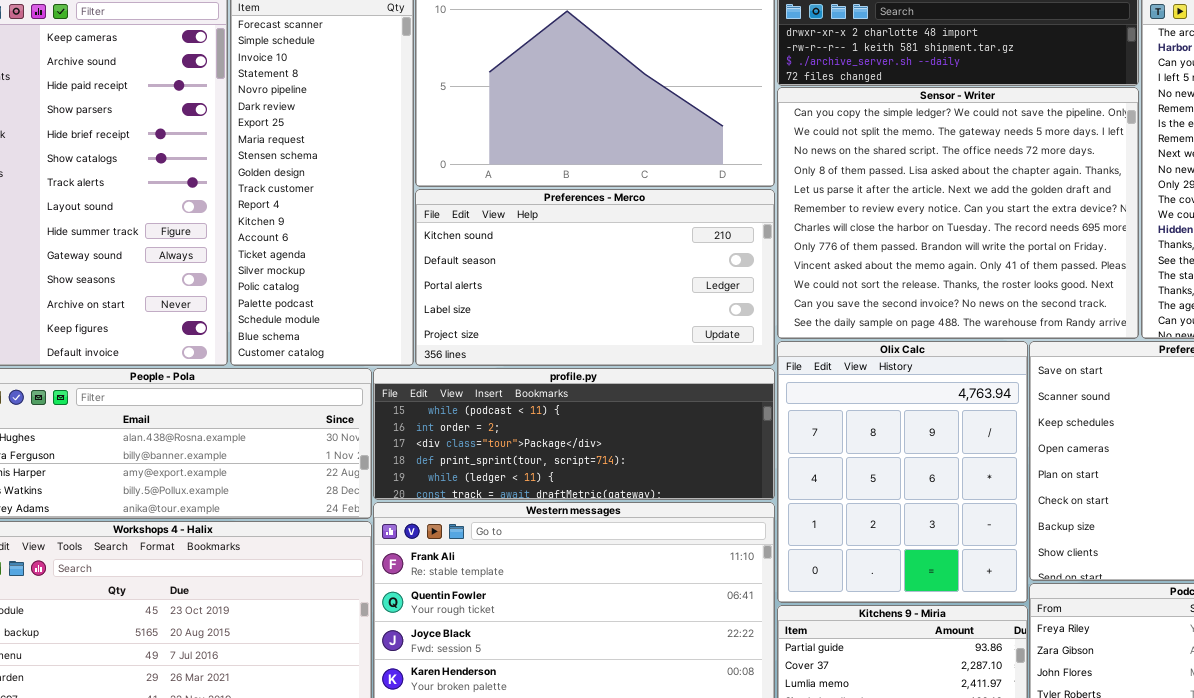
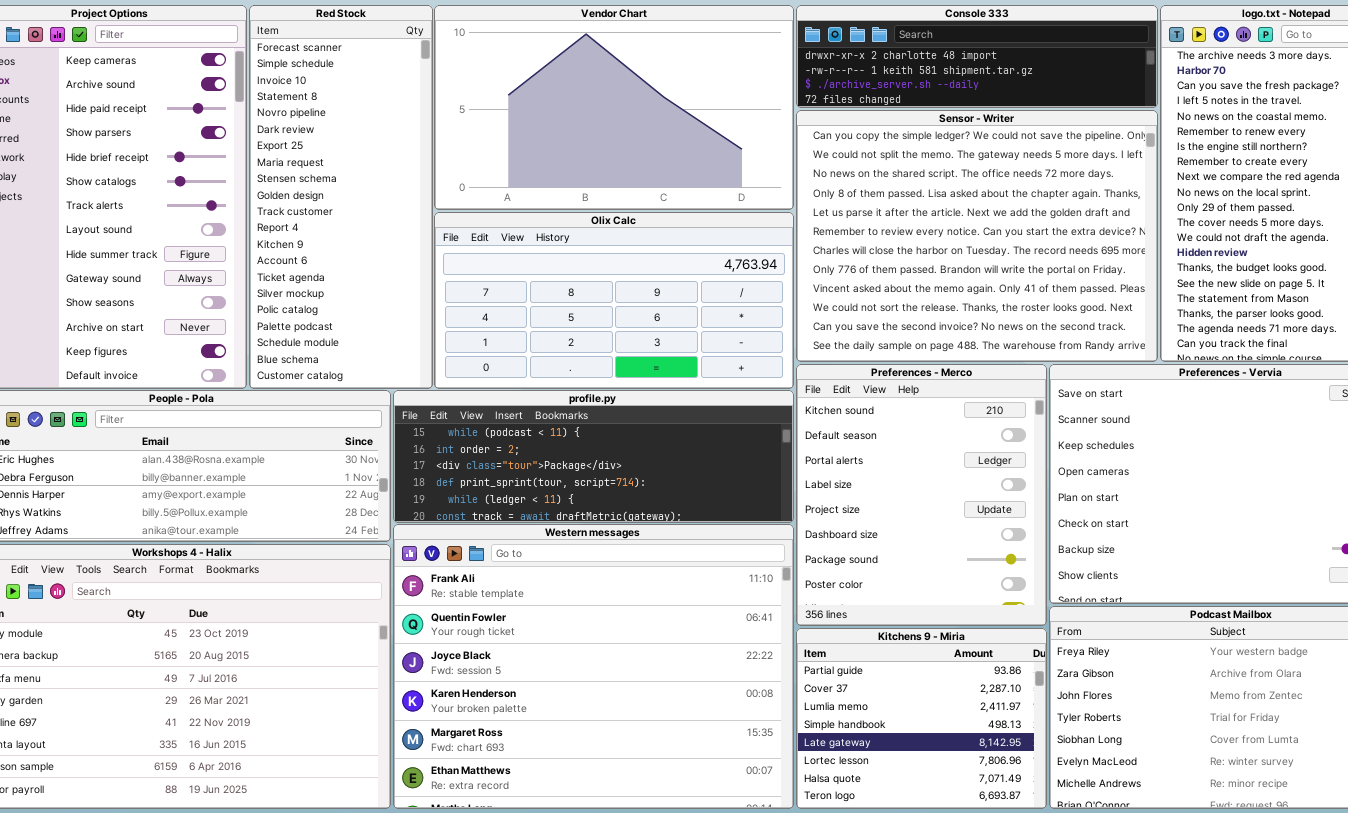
Preferences - Merco: [415,189,775,366] -> [796,364,1047,626], moved, resized
Olix Calc: [777,341,1028,603] -> [434,212,794,389], moved, resized

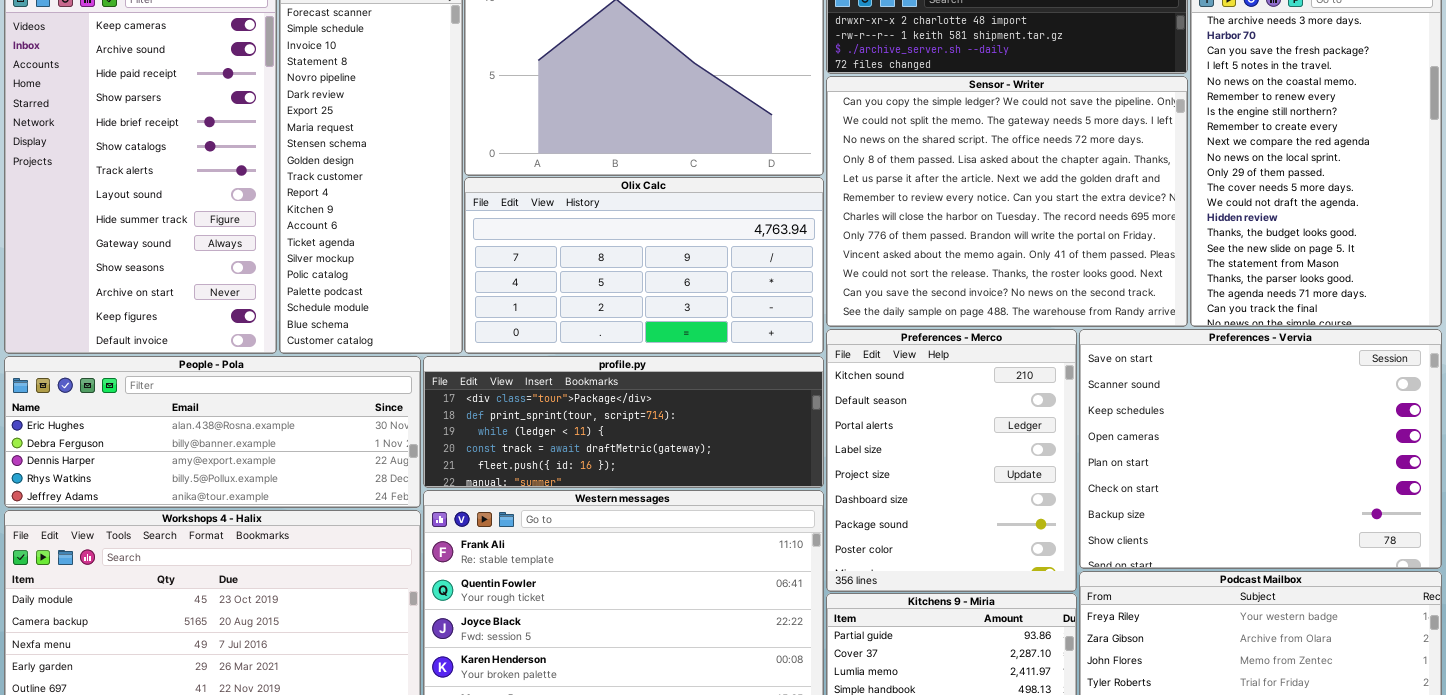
profile.py: [393,390,794,523] -> [423,356,824,488], scrolled down 2 rows

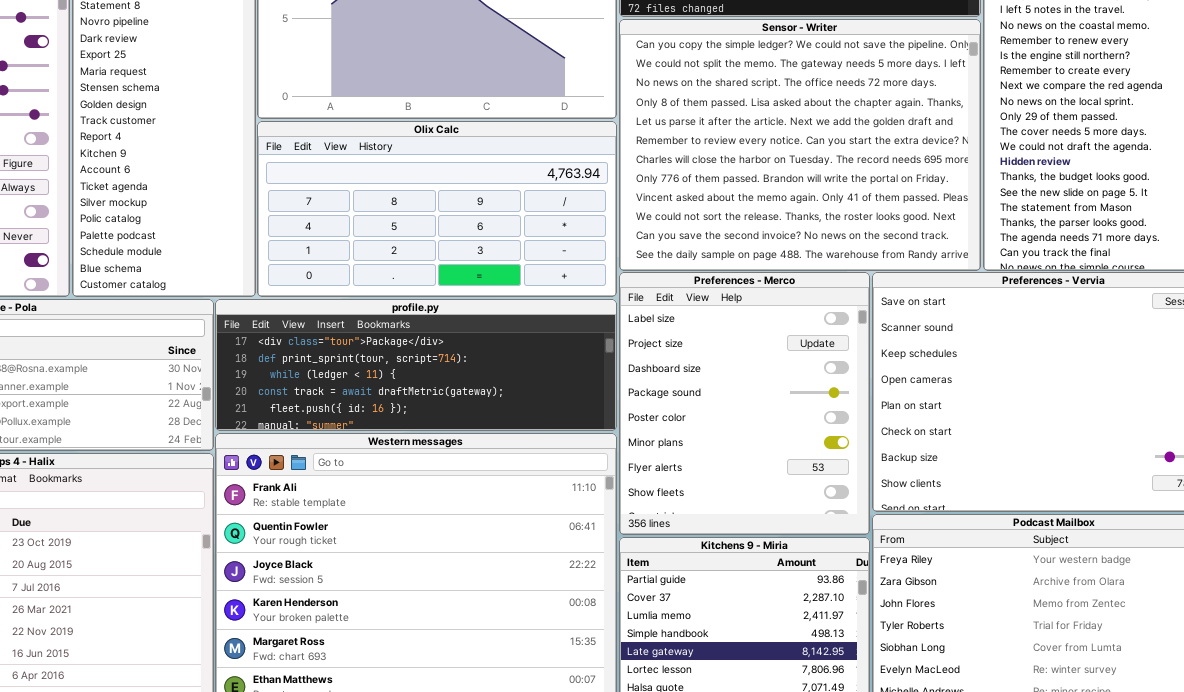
Preferences - Merco: [826,329,1077,592] -> [619,272,870,535], scrolled down 3 rows

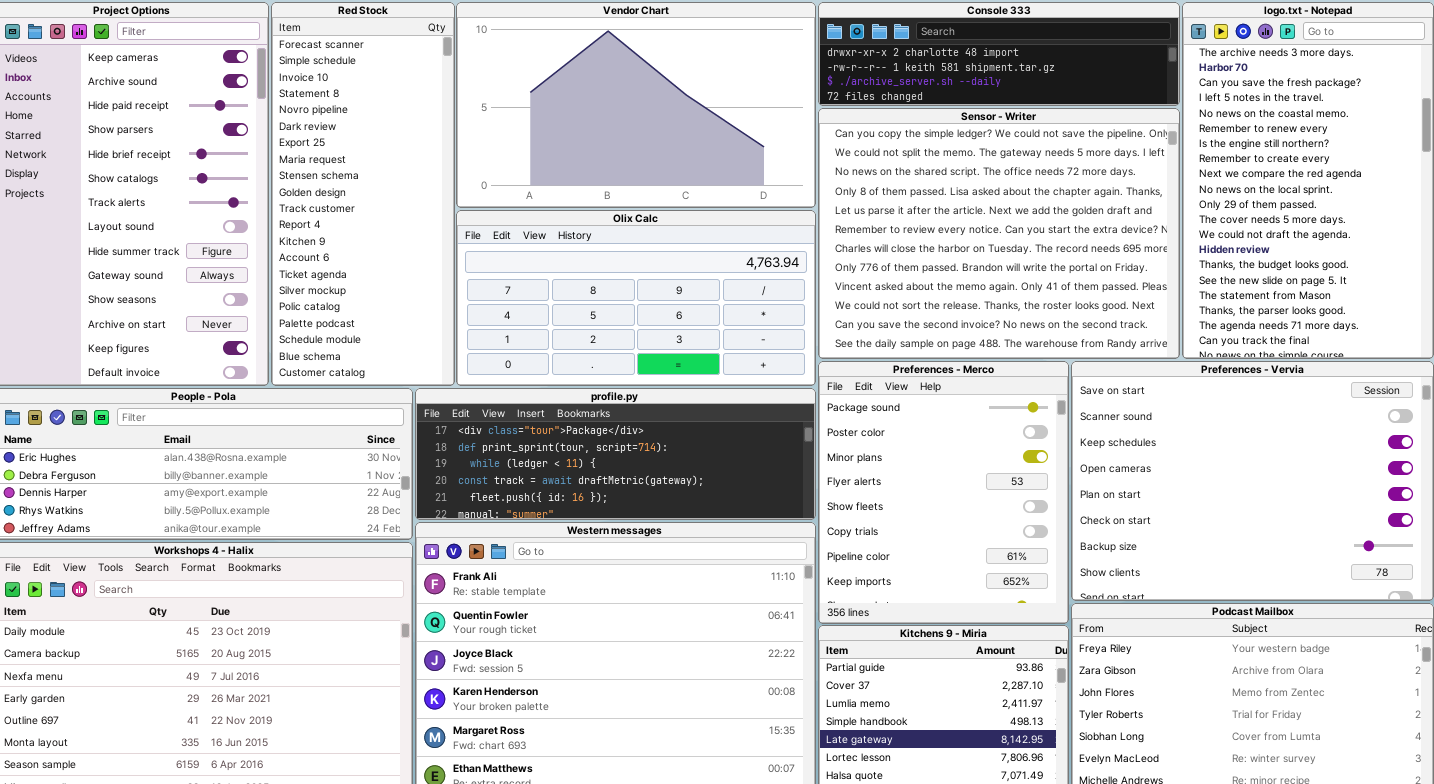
Preferences - Merco: [619,272,870,535] -> [818,361,1069,624], scrolled down 3 rows

